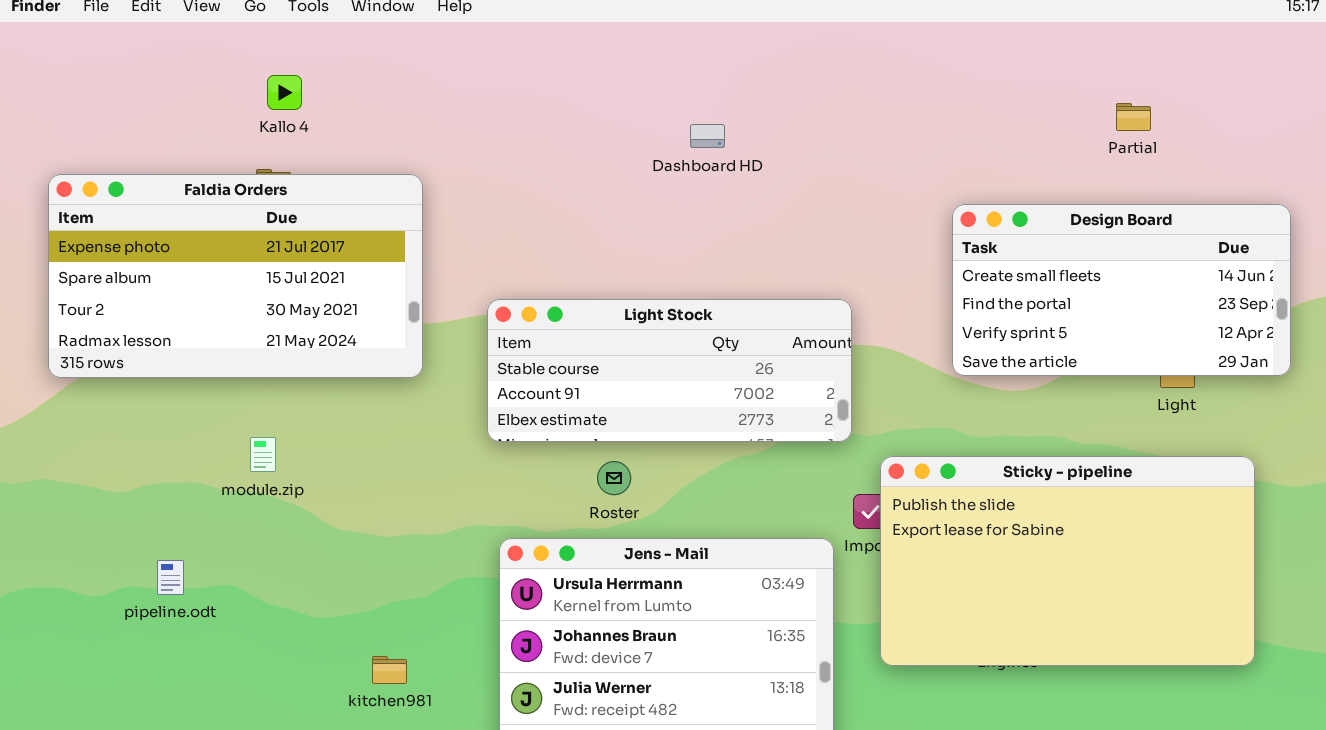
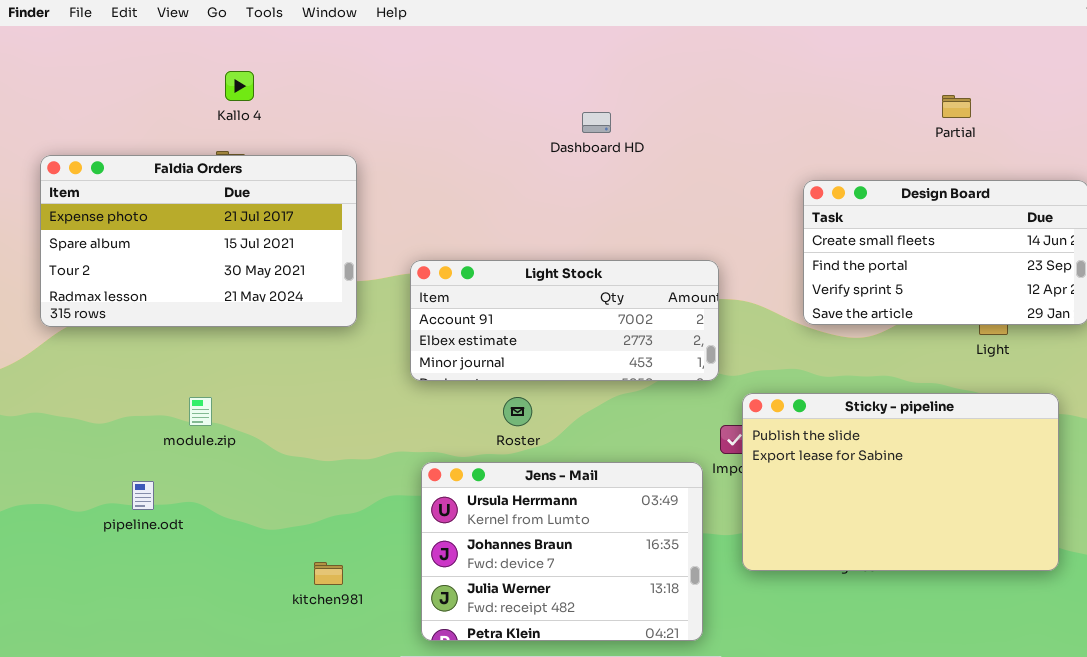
Light Stock: [487,299,852,442] -> [410,260,719,381], scrolled down 1 row
module.zip: [250,437,276,472] -> [189,397,212,426], moved

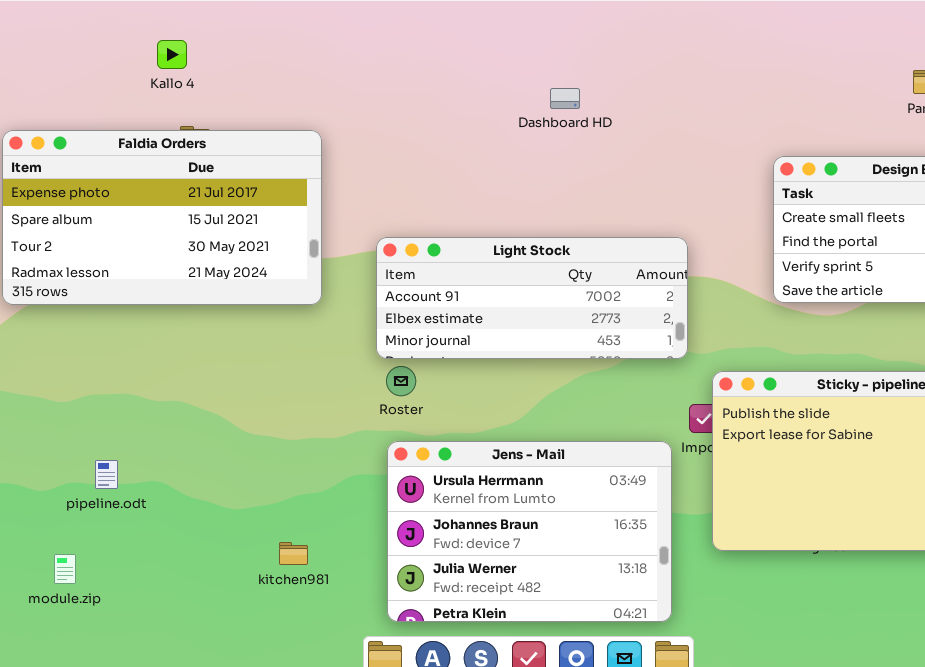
Kallo 4: [225,71,254,101] -> [157,40,187,69], moved
module.zip: [189,397,212,426] -> [54,554,76,584], moved
Roster: [503,397,532,426] -> [386,366,416,396], moved

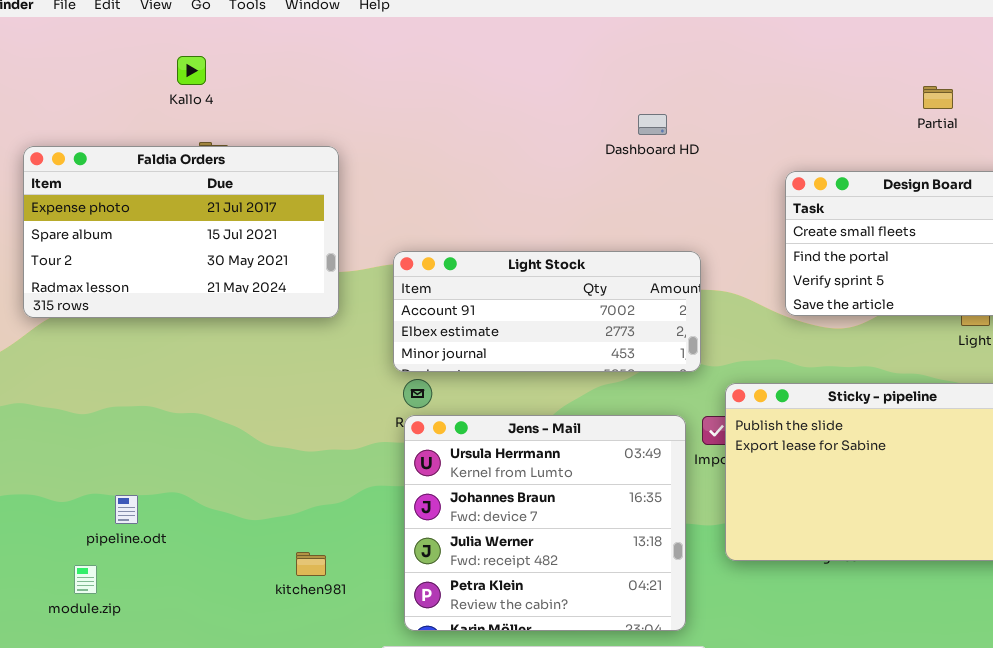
Dashboard HD: [550,88,580,109] -> [638,114,667,135], moved
Jens - Mail: [387,441,672,622] -> [404,415,686,631], resized
pipeline.odt: [95,460,118,489] -> [115,495,138,524], moved

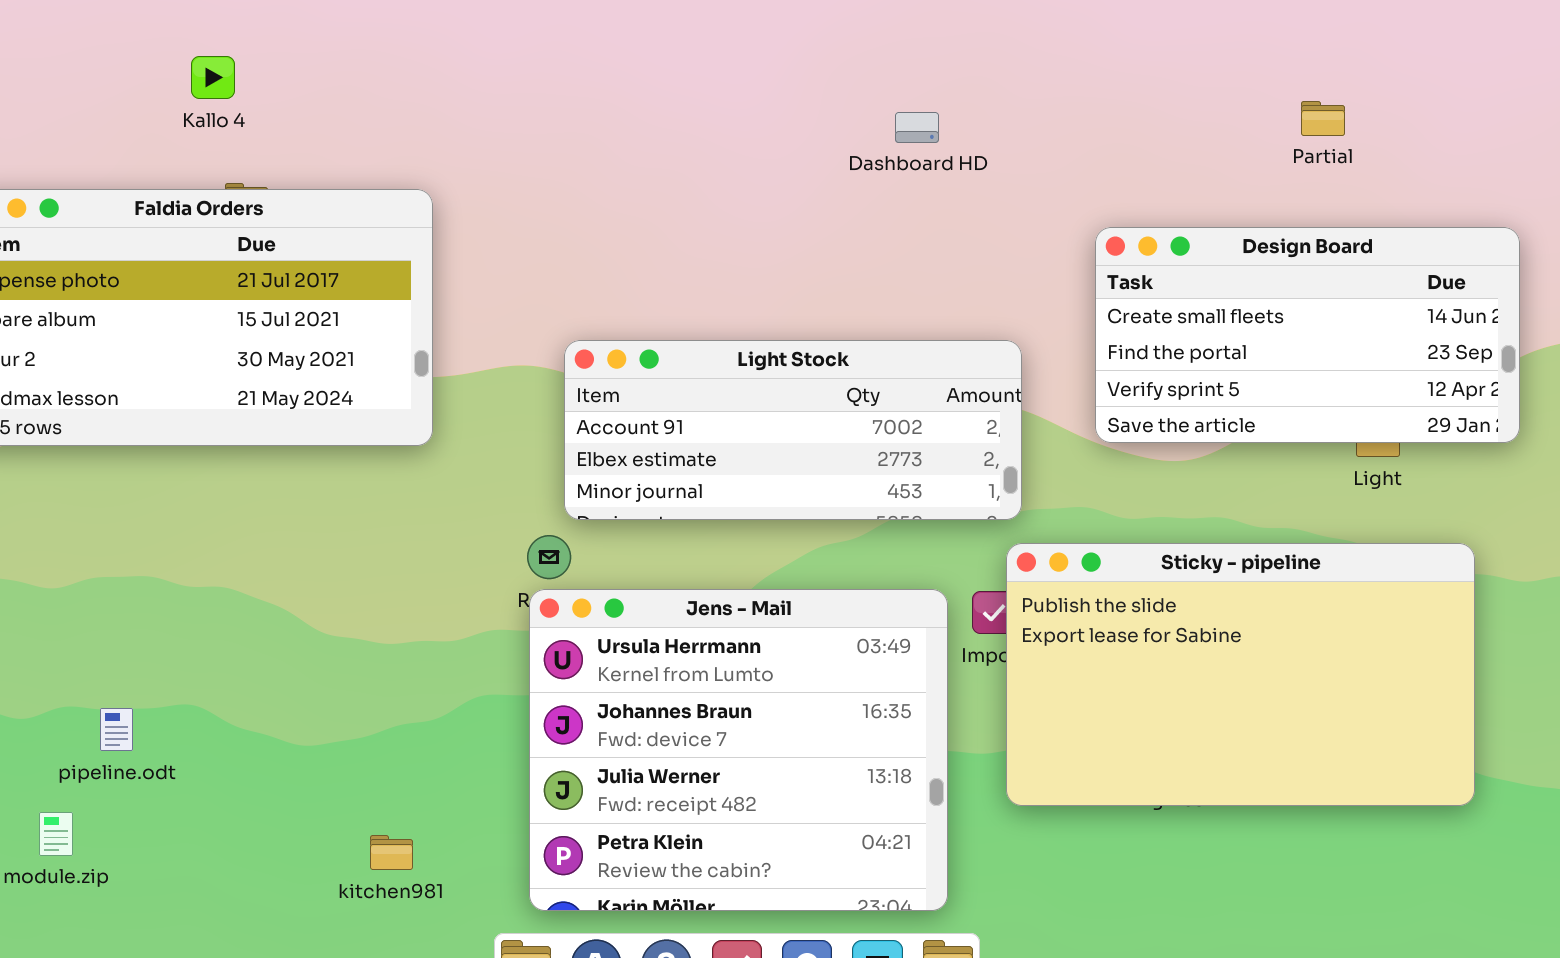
Dashboard HD: [638,114,667,135] -> [895,112,939,143], moved
Light Stock: [393,251,701,372] -> [564,340,1022,520], moved
kitchen981: [296,552,326,576] -> [370,835,413,870], moved

